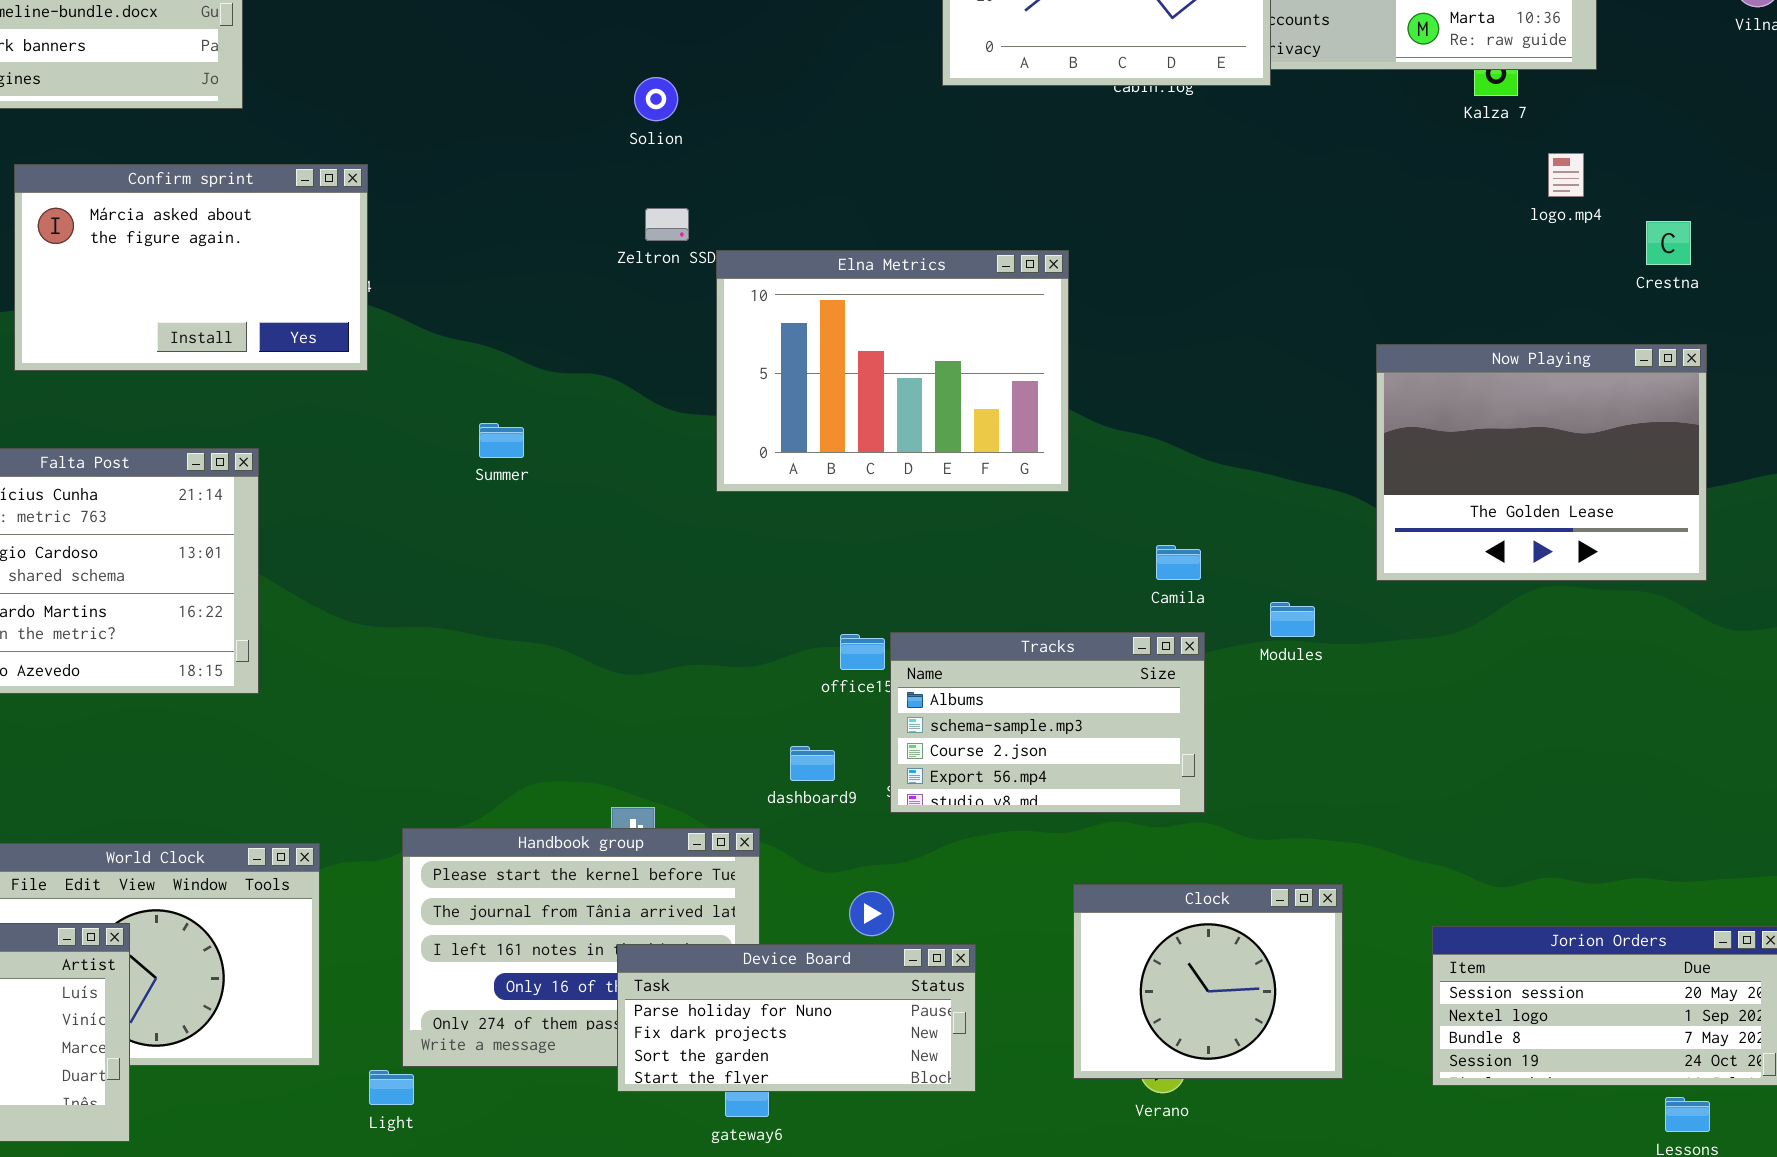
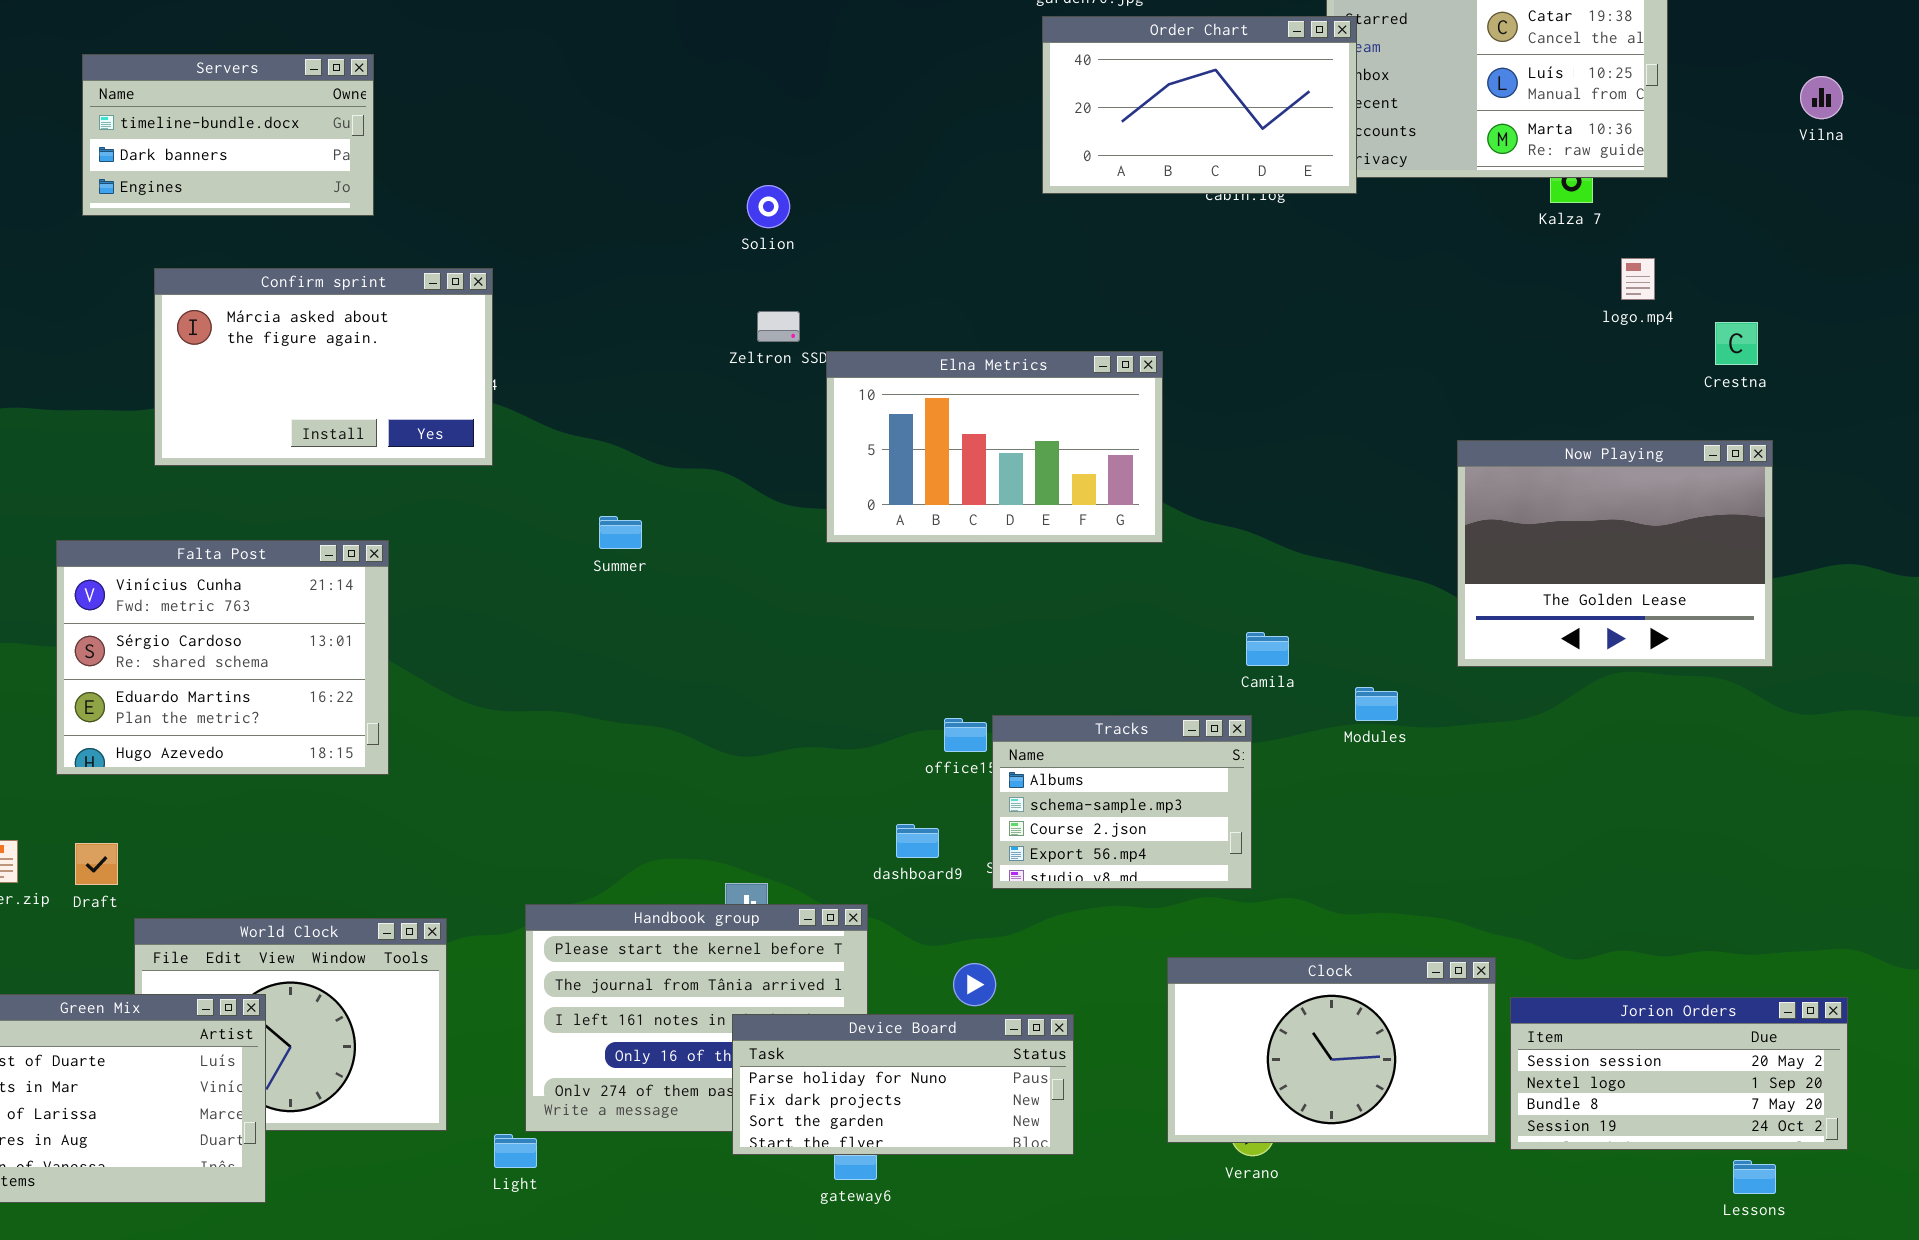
Elna Metrics: [716,250,1069,492] -> [826,351,1163,543], resized
Tracks: [890,632,1205,813] -> [992,715,1252,889], resized
Clock: [1073,884,1343,1079] -> [1167,957,1496,1143], resized

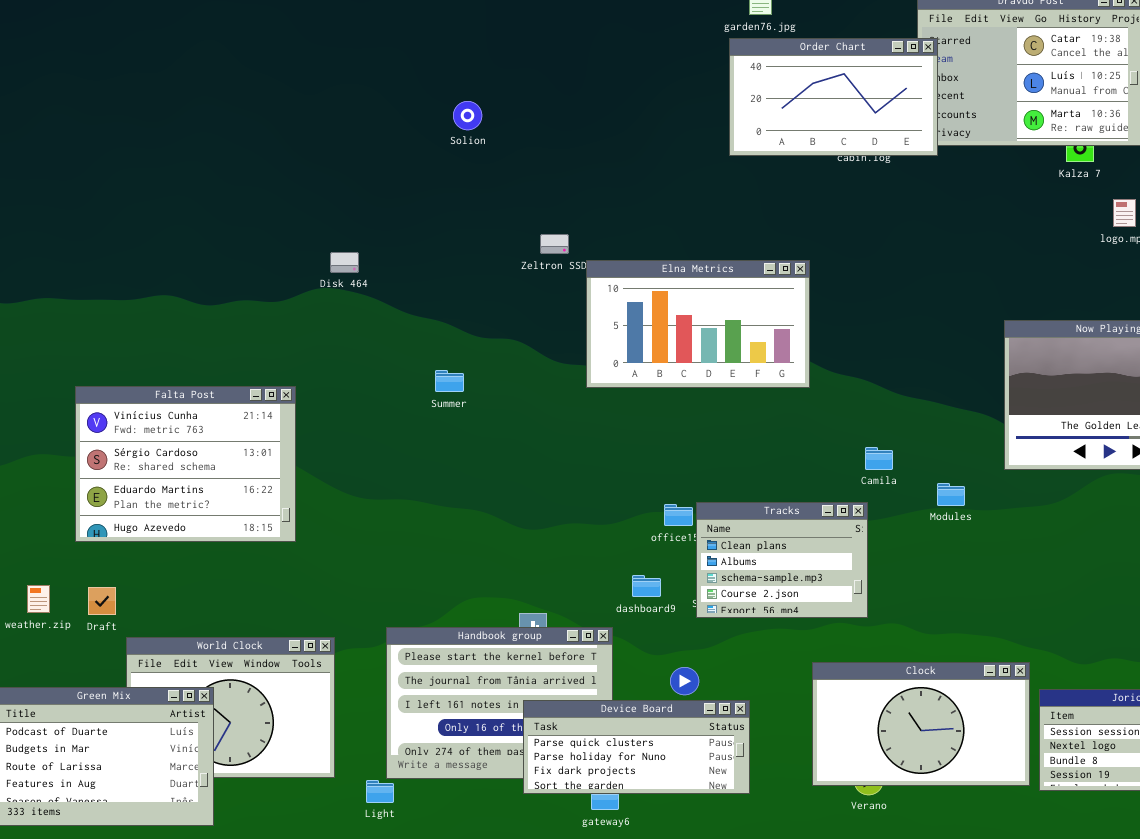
Servers: [82,54,374,216] -> none, closed
Solion: [747,185,790,228] -> [453,101,482,130], moved
Confirm sprint: [154,268,493,466] -> none, closed
Tracks: [992,715,1252,889] -> [696,502,868,618], scrolled up 1 row
Device Board: [732,1014,1074,1155] -> [523,700,750,794], scrolled up 1 row

